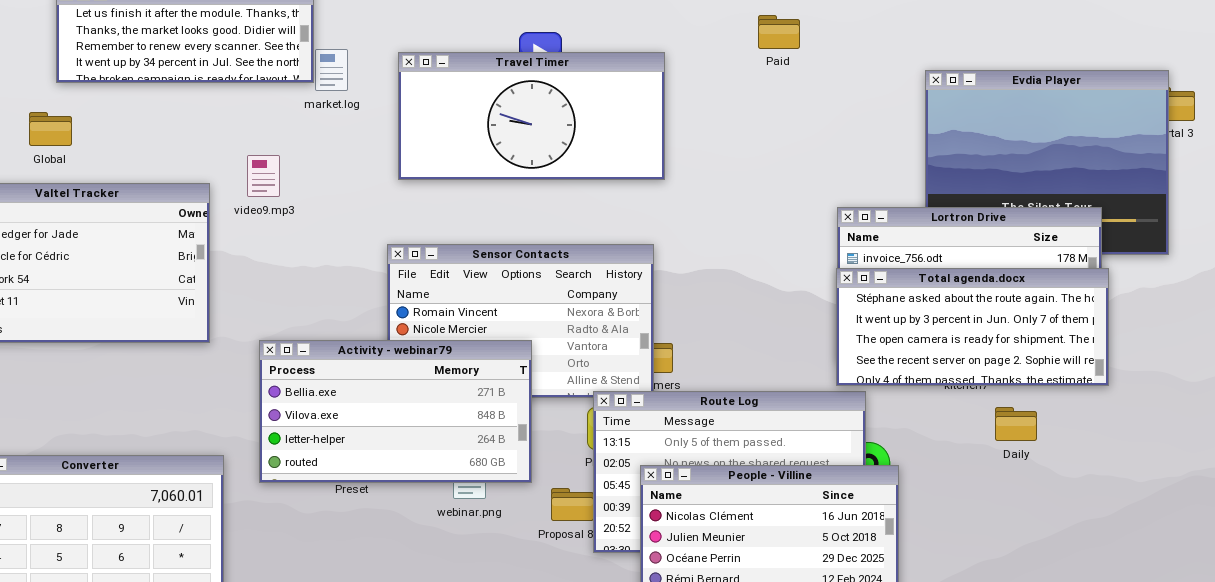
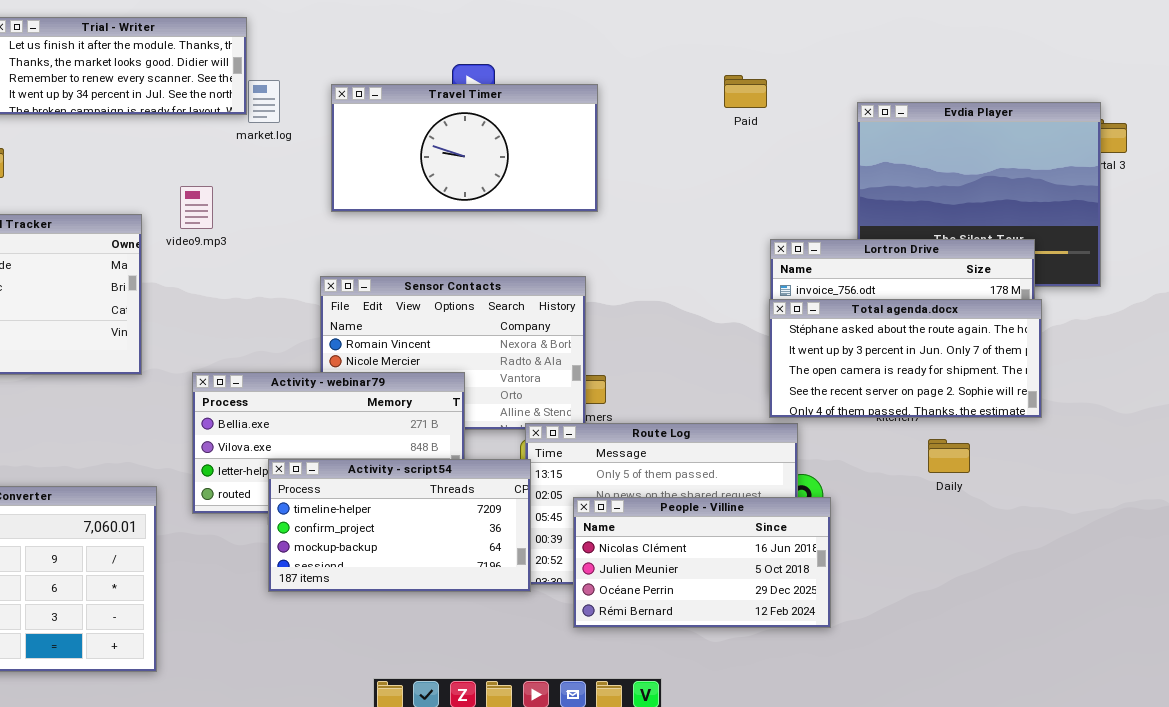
Paid: [758,15,800,49] -> [724,75,767,108], moved
Activity - script54: none -> [268,459,531,592], opened

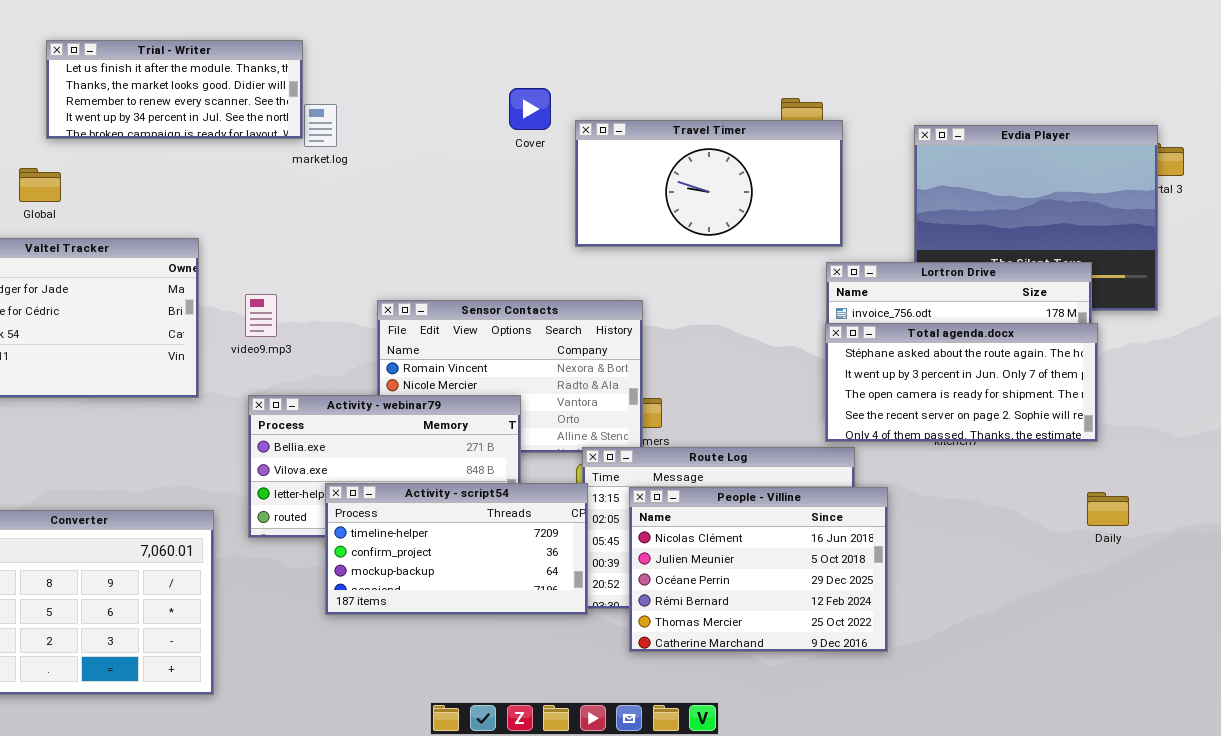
Travel Timer: [331,84,598,212] -> [575,120,843,247], moved
video9.mp3: [180,186,213,229] -> [245,294,277,337], moved
Daily: [928,439,970,473] -> [1087,492,1129,526], moved
People - Villine: [573,497,831,628] -> [629,487,888,652], resized

